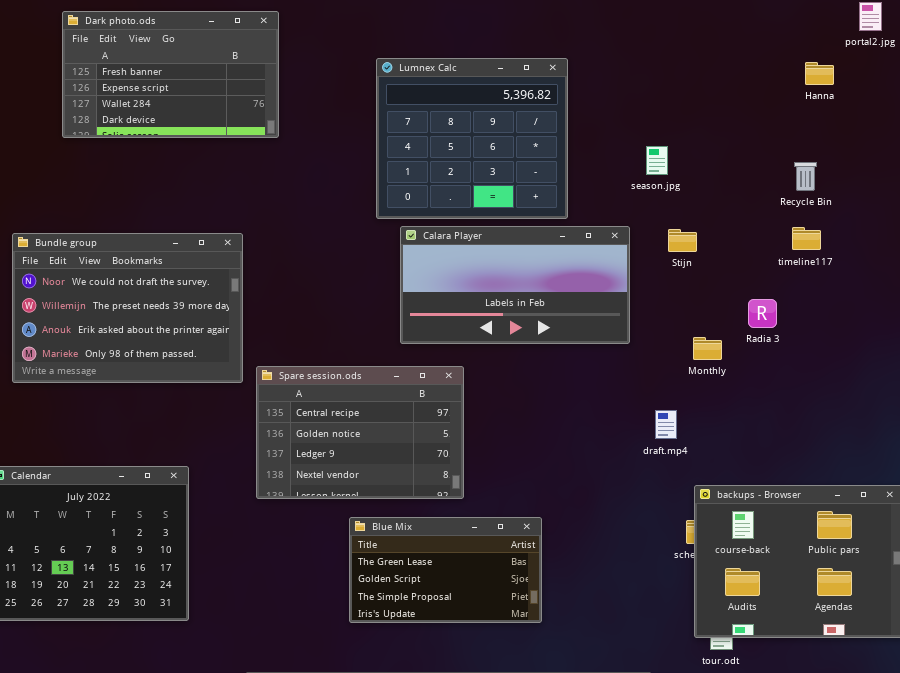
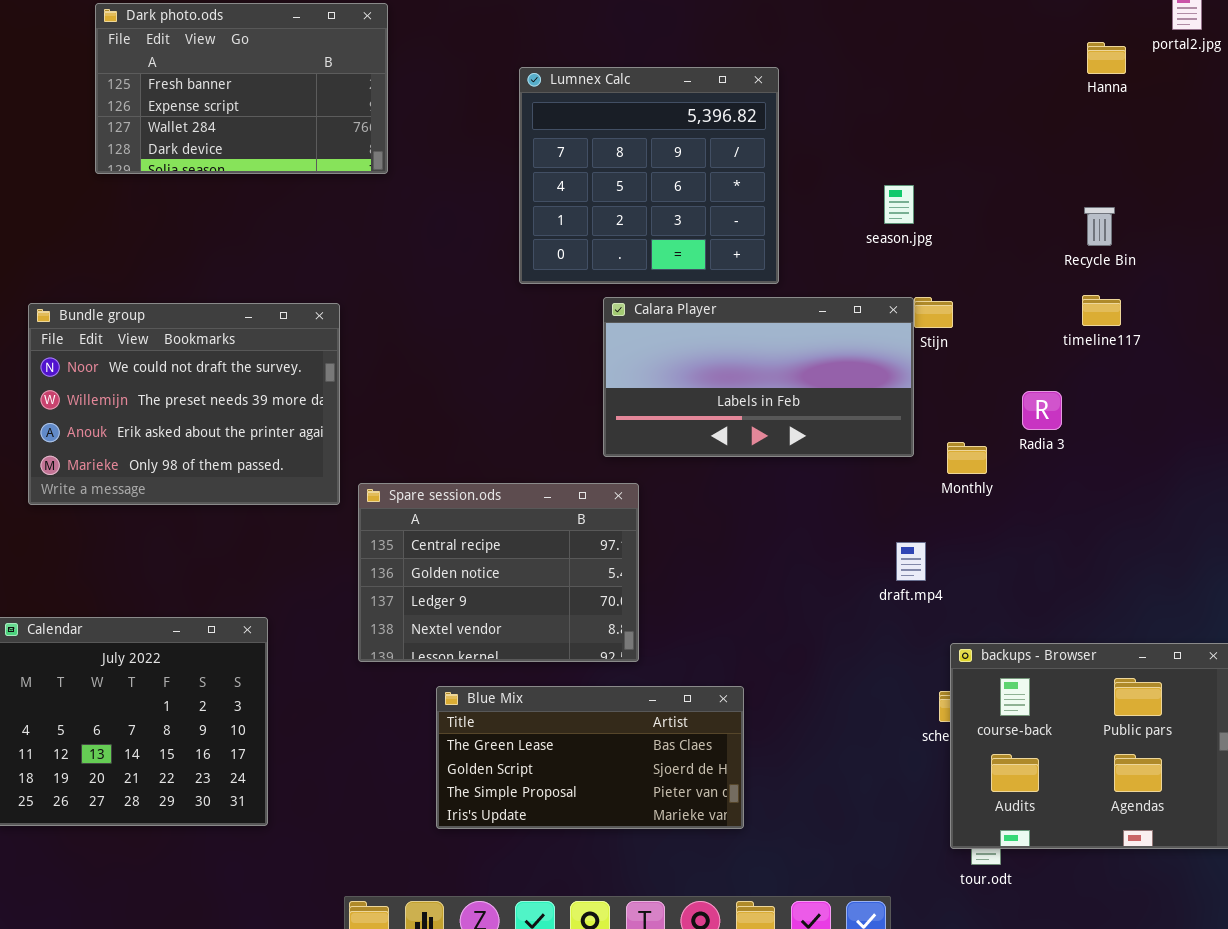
Hanna: [805,62,834,85] -> [1087,42,1126,74], moved
Calara Player: [400,226,630,344] -> [603,297,914,457], moved
Blue Mix: [349,517,542,623] -> [436,686,744,829], resized

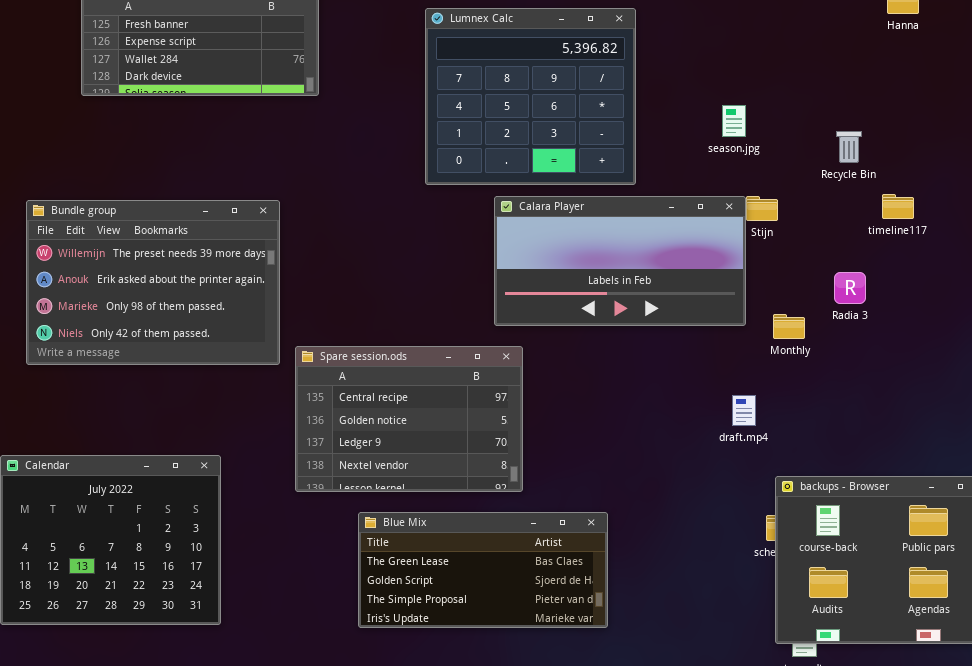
Recycle Bin: [1084,207,1115,246] -> [836,131,862,163], moved
Bundle group: [28,303,340,505] -> [26,200,280,365], scrolled down 1 row

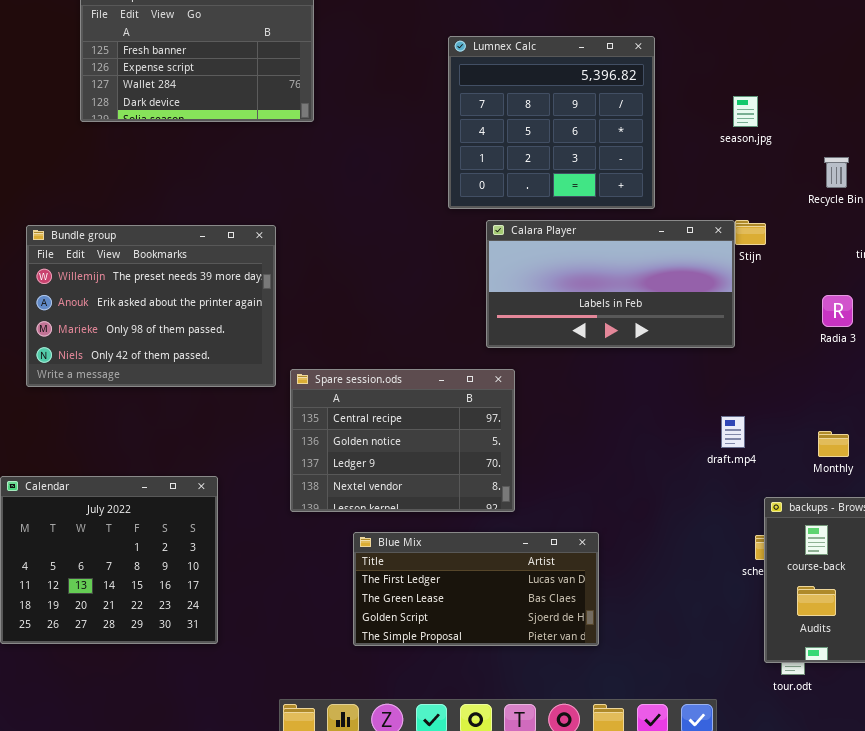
Lumnex Calc: [425,8,636,185] -> [448,36,655,209], moved
season.jpg: [722,105,746,137] -> [733,96,758,127], moved
Monthly: [773,314,805,339] -> [818,431,849,457], moved
Blue Mix: [358,512,608,628] -> [353,532,599,646], scrolled up 1 row

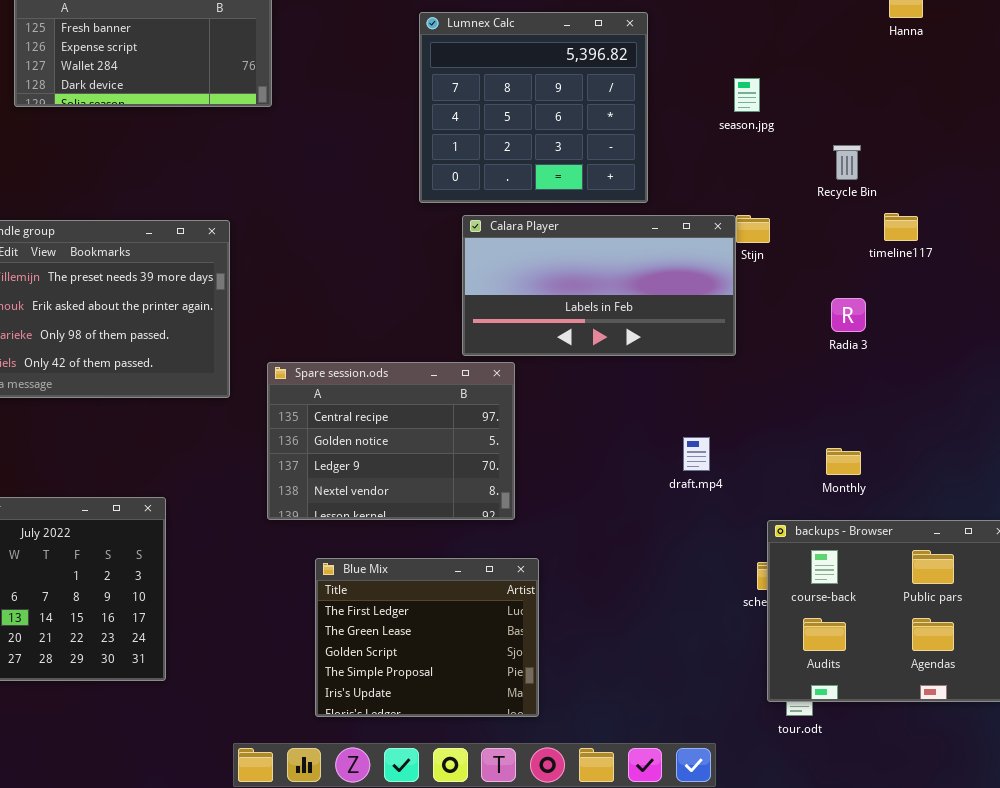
Spare session.ods: [290,369,515,512] -> [267,362,515,520], moved
draft.mp4: [721,416,745,448] -> [683,437,710,471], moved
Blue Mix: [353,532,599,646] -> [315,558,539,717], resized

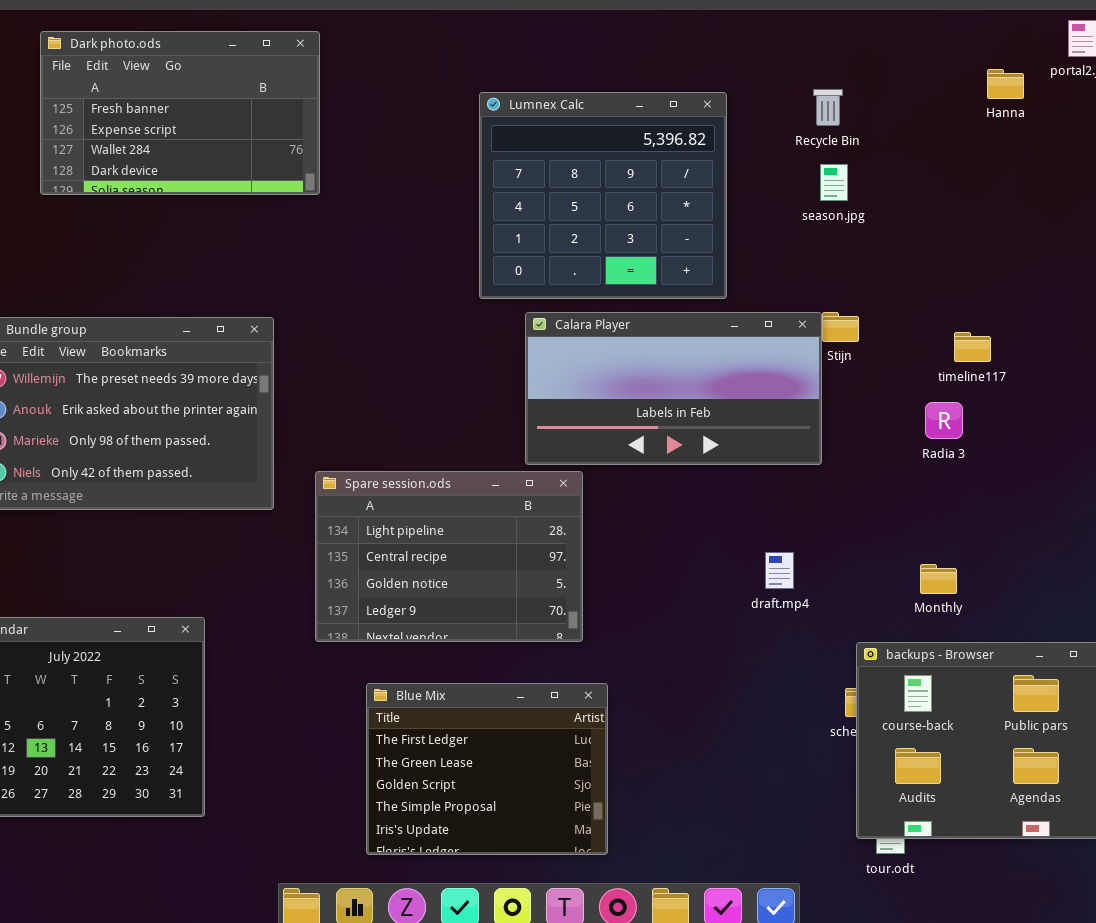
Recycle Bin: [833,145,861,180] -> [813,89,843,126], moved
timeline117: [884,213,918,241] -> [954,332,991,362], moved
Spare session.ods: [267,362,515,520] -> [315,471,583,642], scrolled up 1 row

